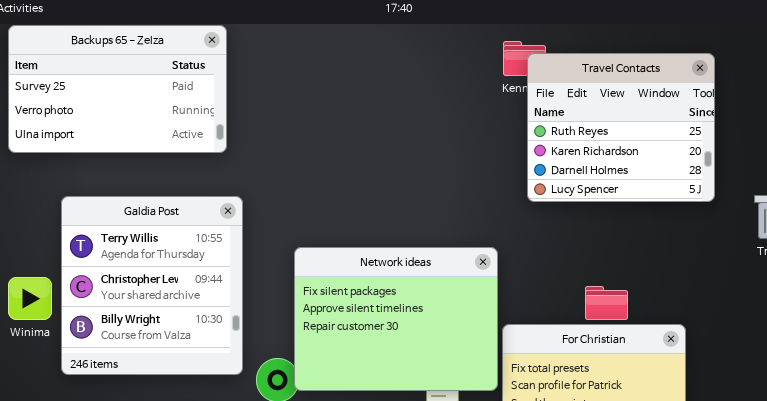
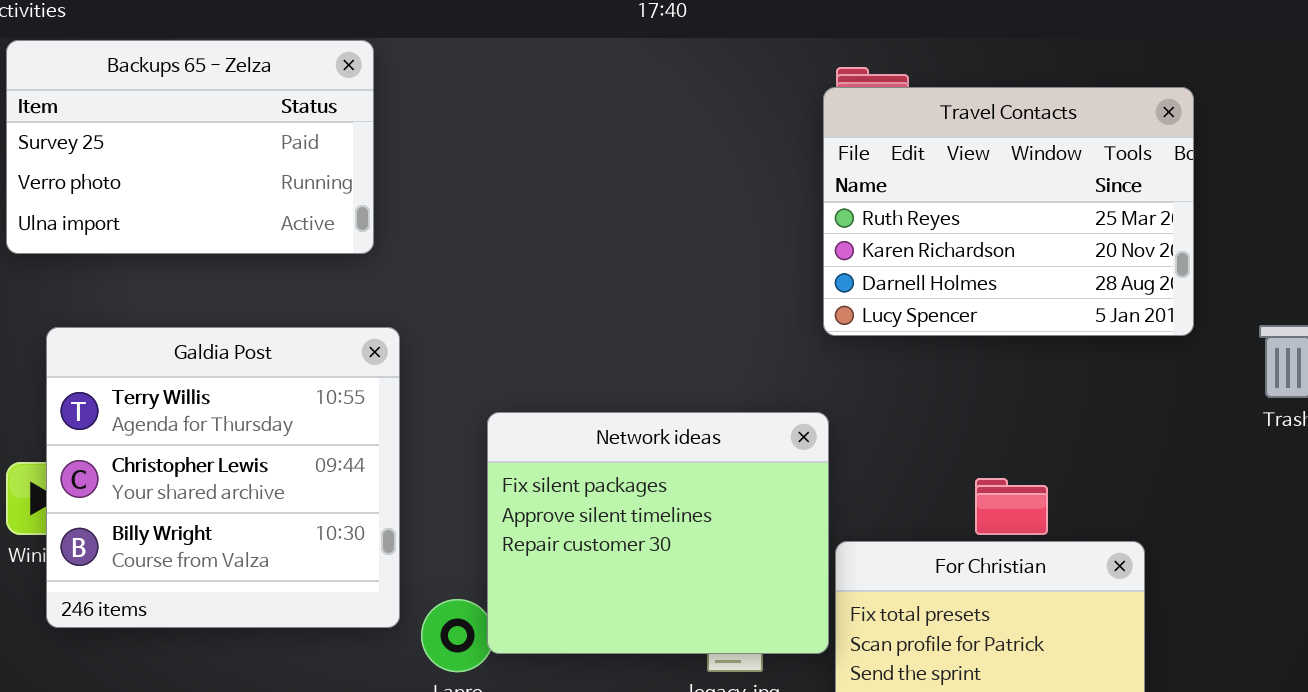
Travel Contacts: [527,53,715,202] -> [823,87,1194,336], resized
Galdia Post: [61,196,243,375] -> [46,327,400,628], resized

